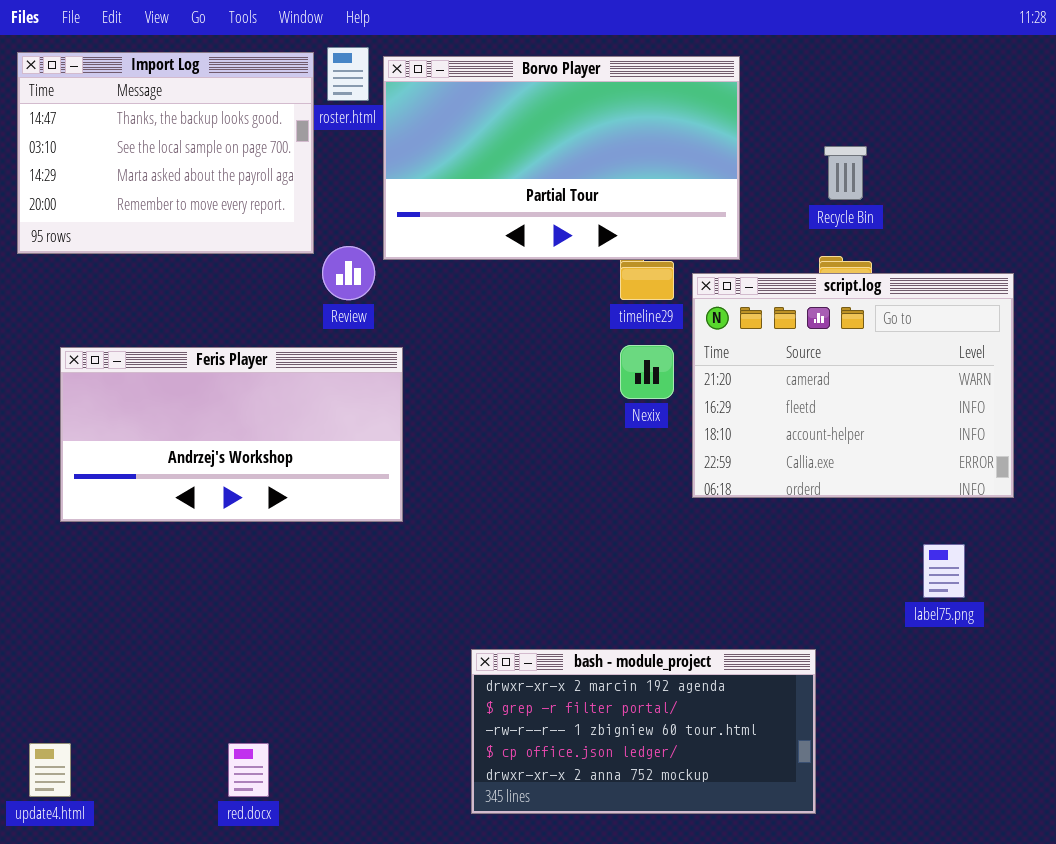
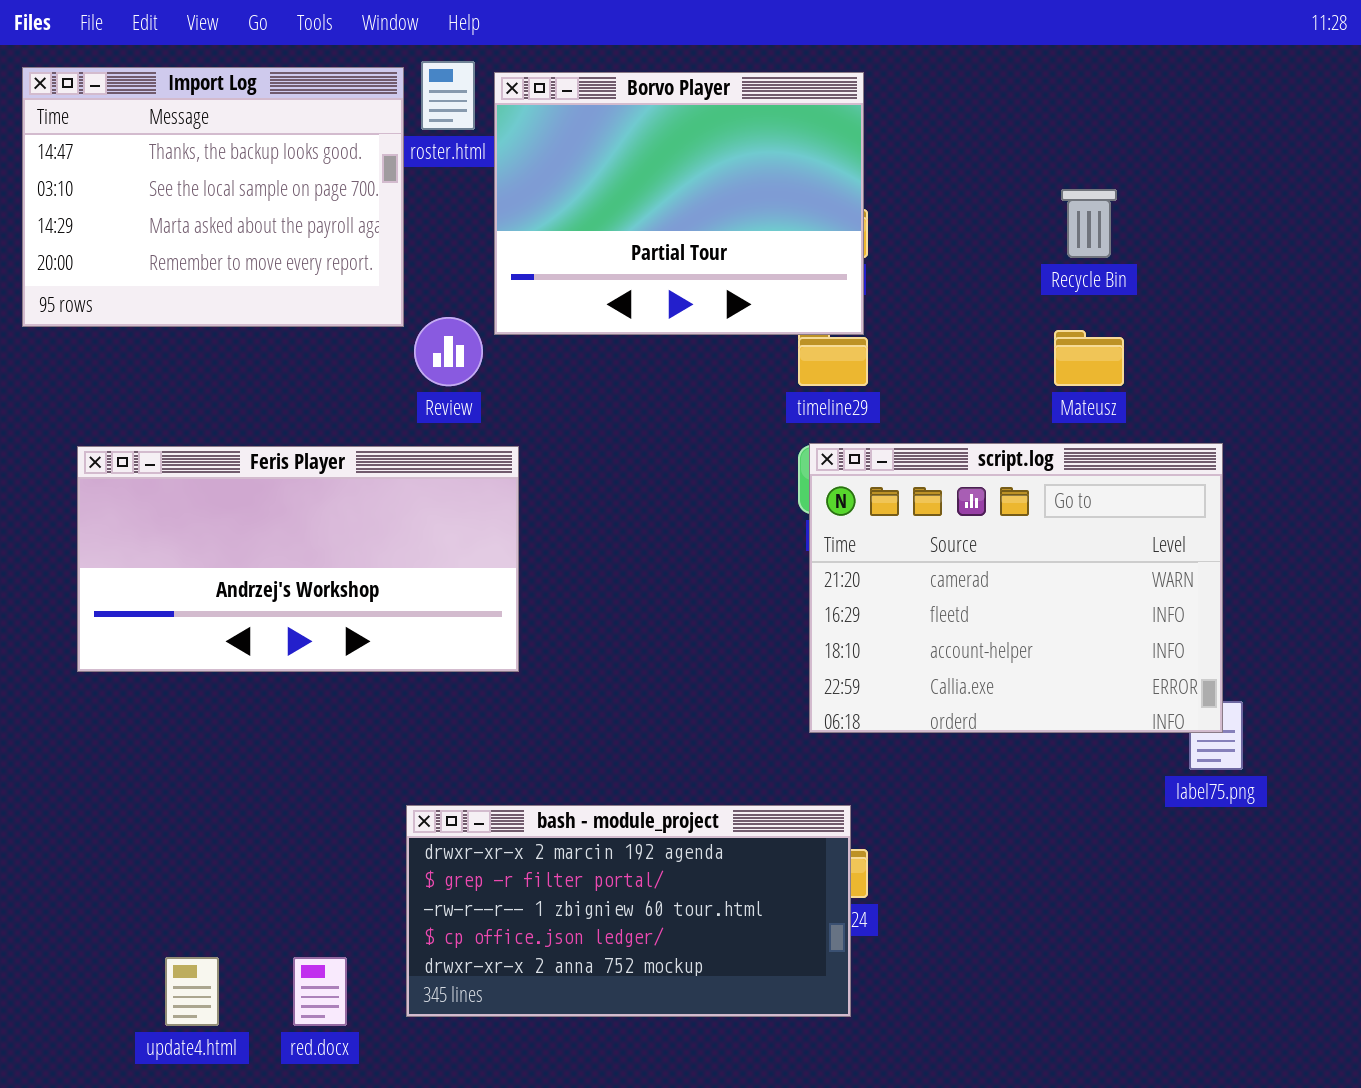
Borvo Player: [383,56,740,260] -> [494,72,864,335], resized
script.log: [692,273,1014,498] -> [809,443,1223,733], moved
bash - module_project: [471,649,816,814] -> [406,805,851,1017], moved
update4.html: [29,743,71,797] -> [165,957,219,1026], moved

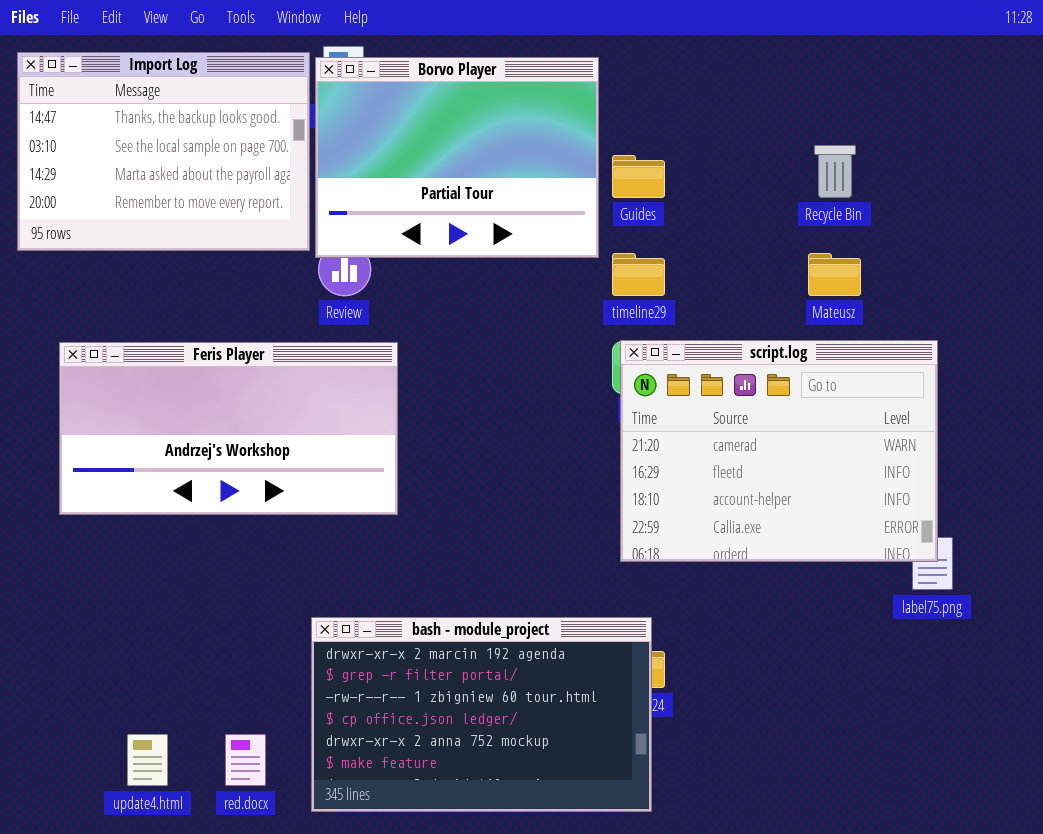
Borvo Player: [494,72,864,335] -> [315,57,599,258], moved
bash - module_project: [406,805,851,1017] -> [311,617,652,812], resized

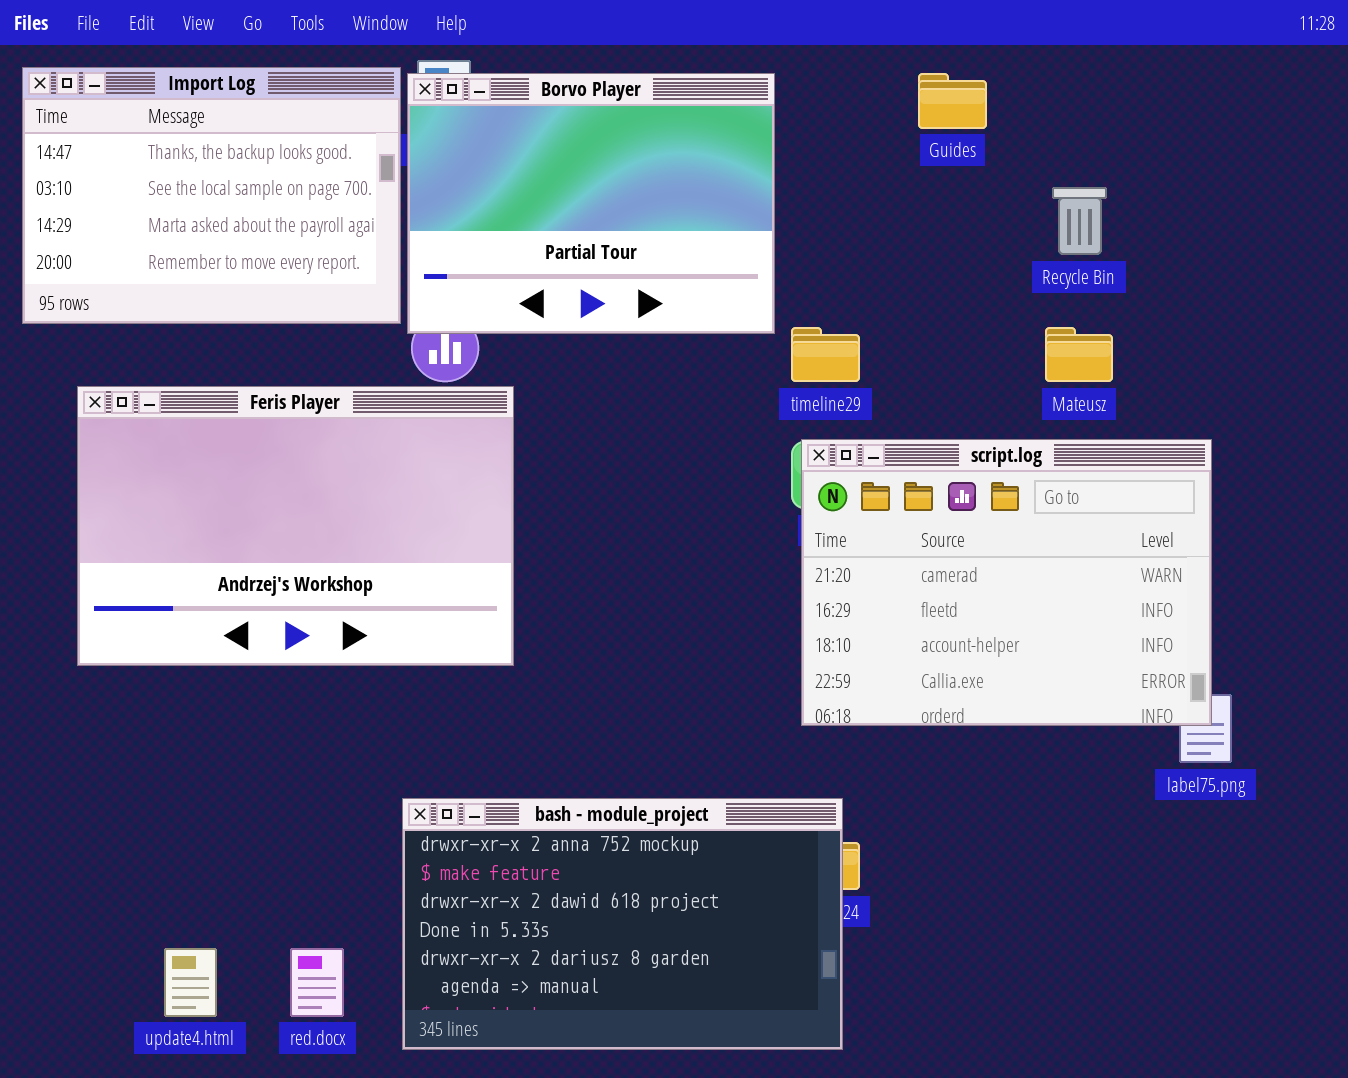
Guides: [612,155,665,198] -> [918,73,987,129], moved
Feris Player: [59,342,398,515] -> [77,386,514,666], resized
bash - module_project: [311,617,652,812] -> [402,798,843,1050], scrolled down 4 rows

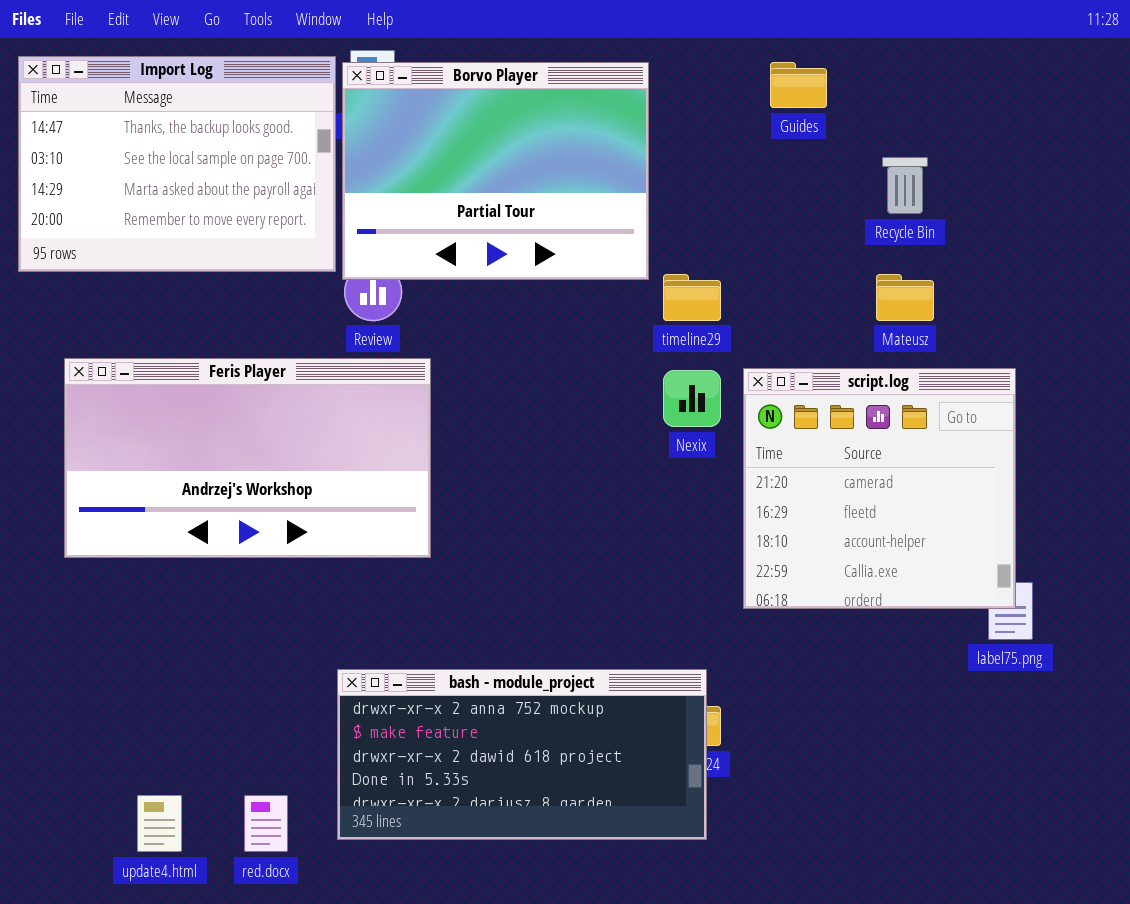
Feris Player: [77,386,514,666] -> [64,358,431,558], resized
script.log: [801,439,1212,726] -> [743,368,1016,609], resized
bash - module_project: [402,798,843,1050] -> [337,669,707,840], resized

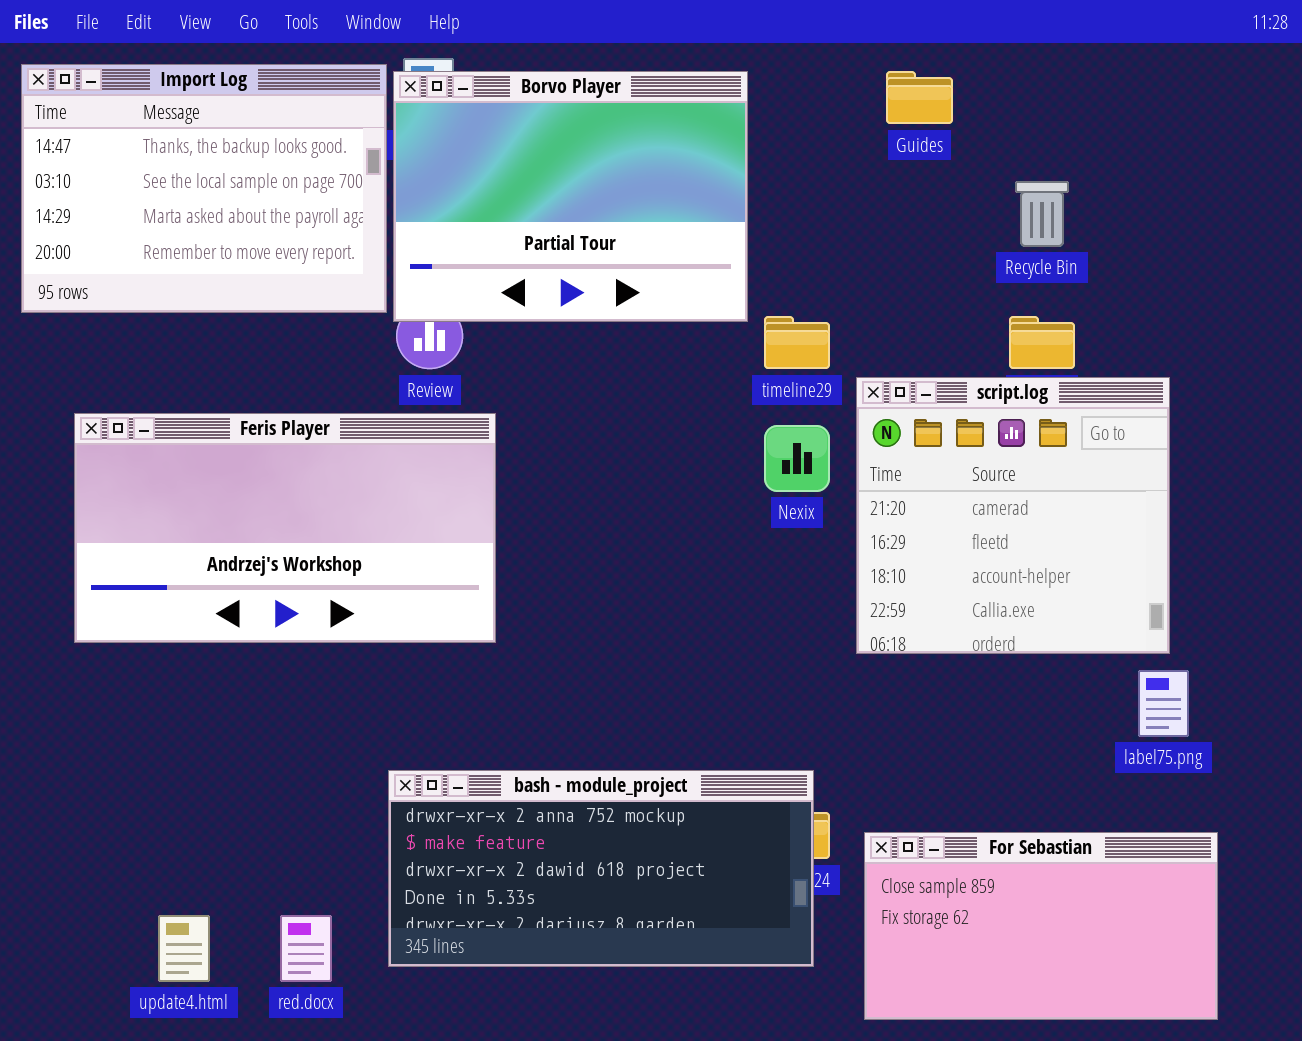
script.log: [743,368,1016,609] -> [856,377,1170,654], moved
For Sebastian: none -> [864,832,1218,1020], opened

